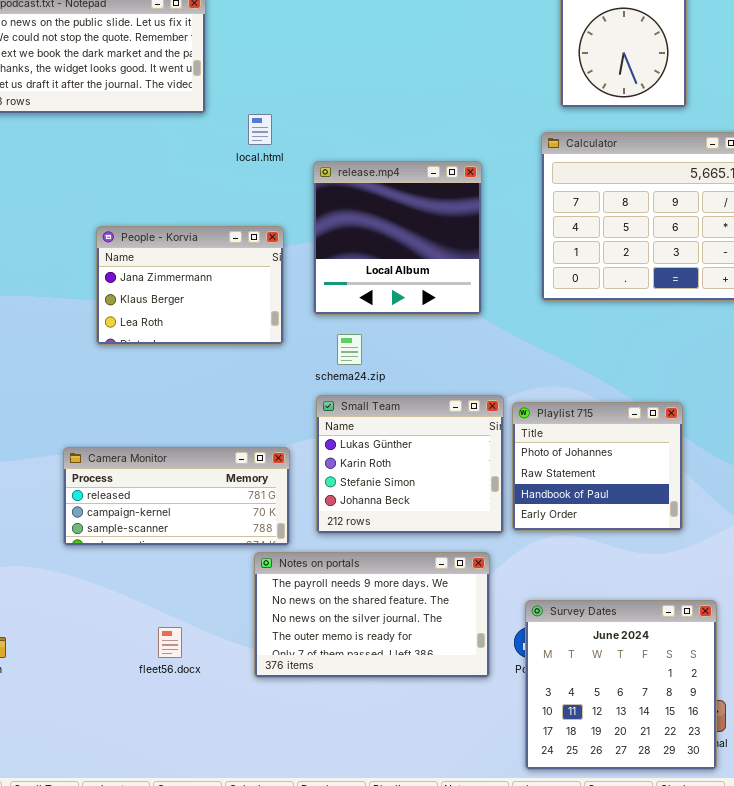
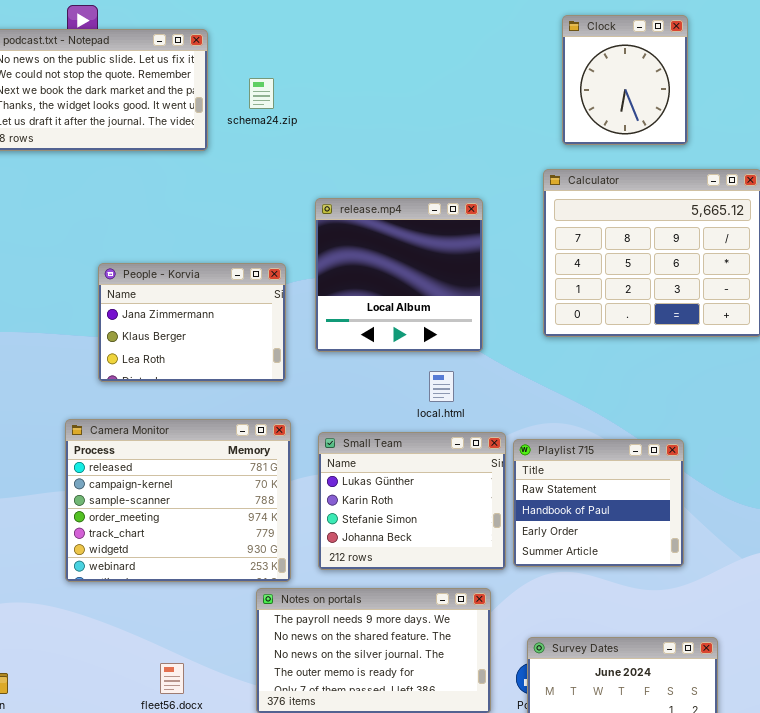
local.html: [248,114,272,145] -> [429,371,454,402], moved
schema24.zip: [337,334,362,365] -> [249,78,274,109], moved
Playlist 715: [512,402,683,531] -> [513,439,684,567], scrolled down 1 row
Camera Monitor: [63,447,290,546] -> [65,419,291,582], resized

